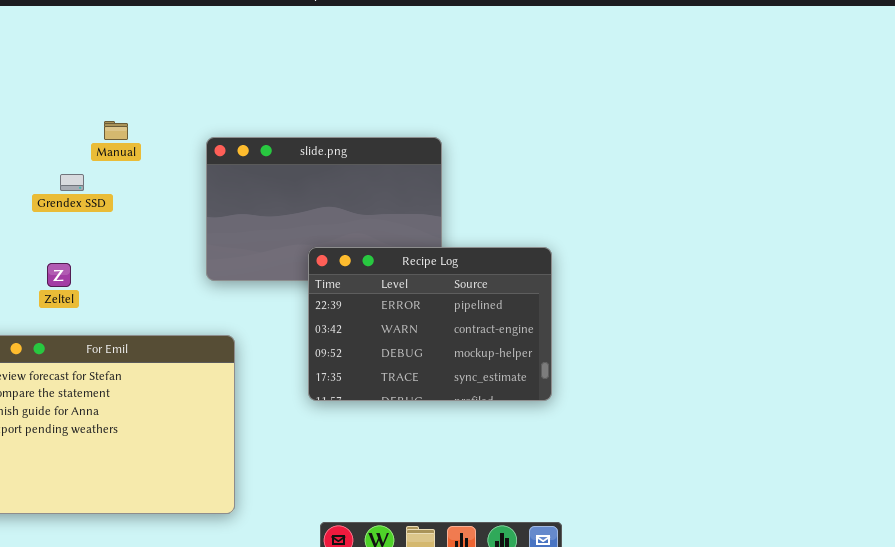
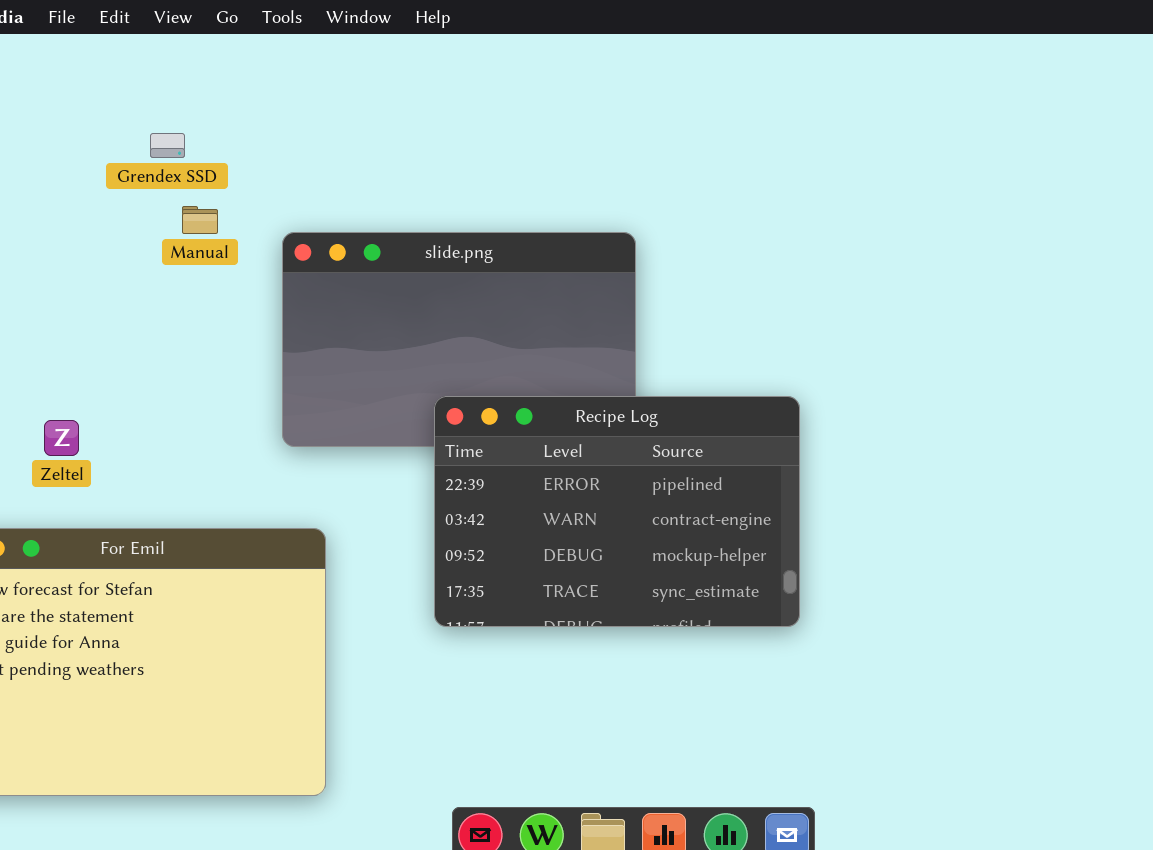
Manual: [104,121,128,140] -> [182,206,218,234], moved
Grendex SSD: [60,174,84,191] -> [150,133,185,158], moved

